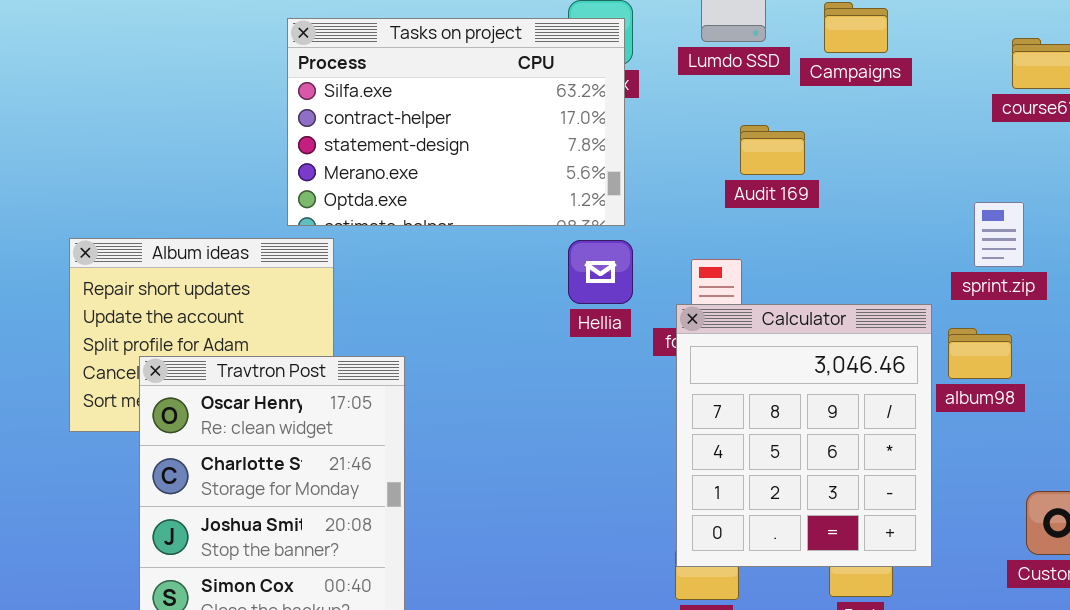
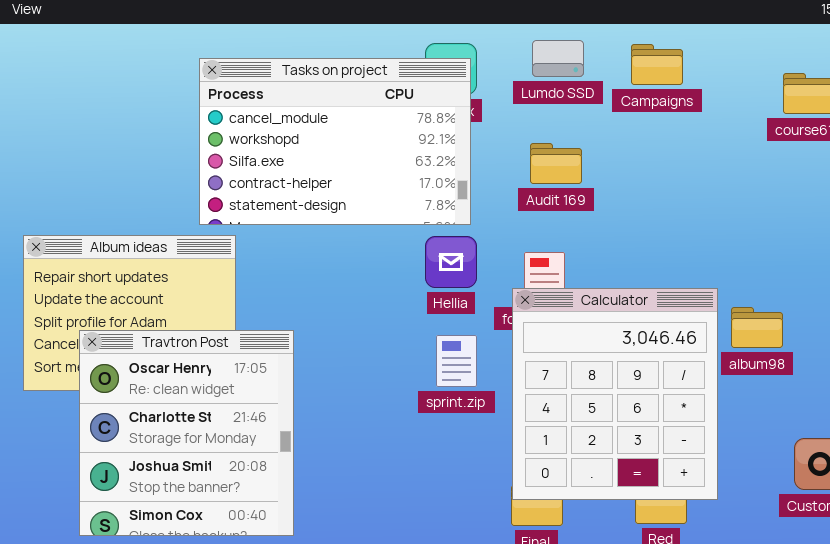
Tasks on project: [287,18,625,226] -> [199,58,471,225], scrolled up 2 rows
Audit 169: [740,125,805,175] -> [530,143,582,184], moved
sprint.zip: [974,202,1024,267] -> [436,335,477,387], moved

